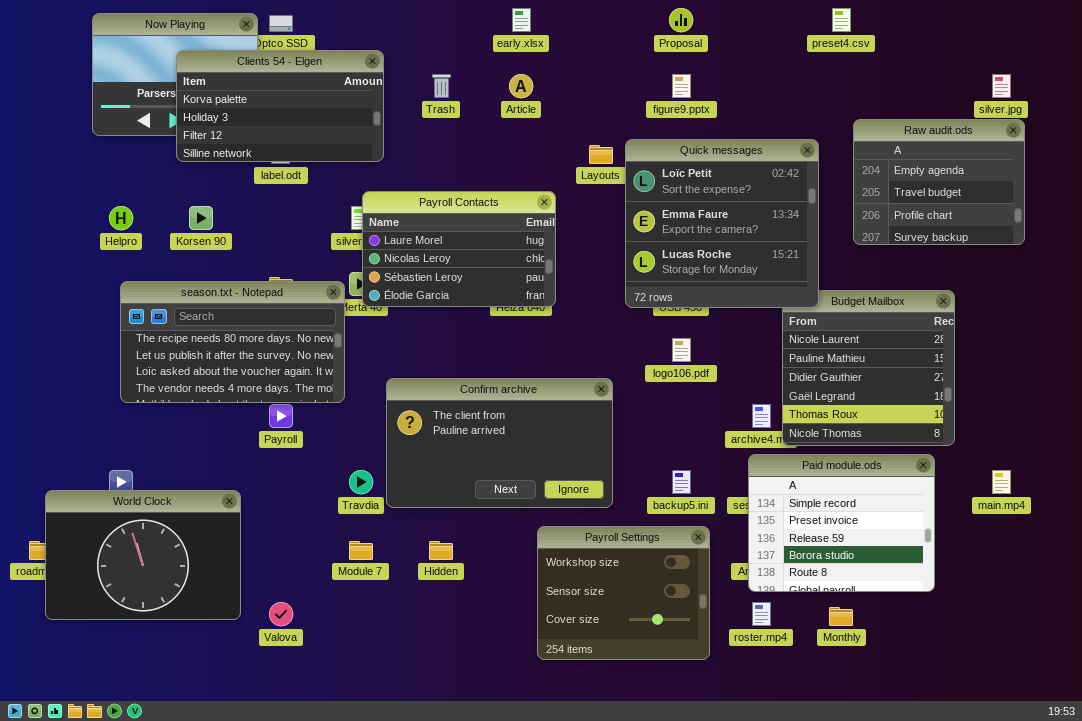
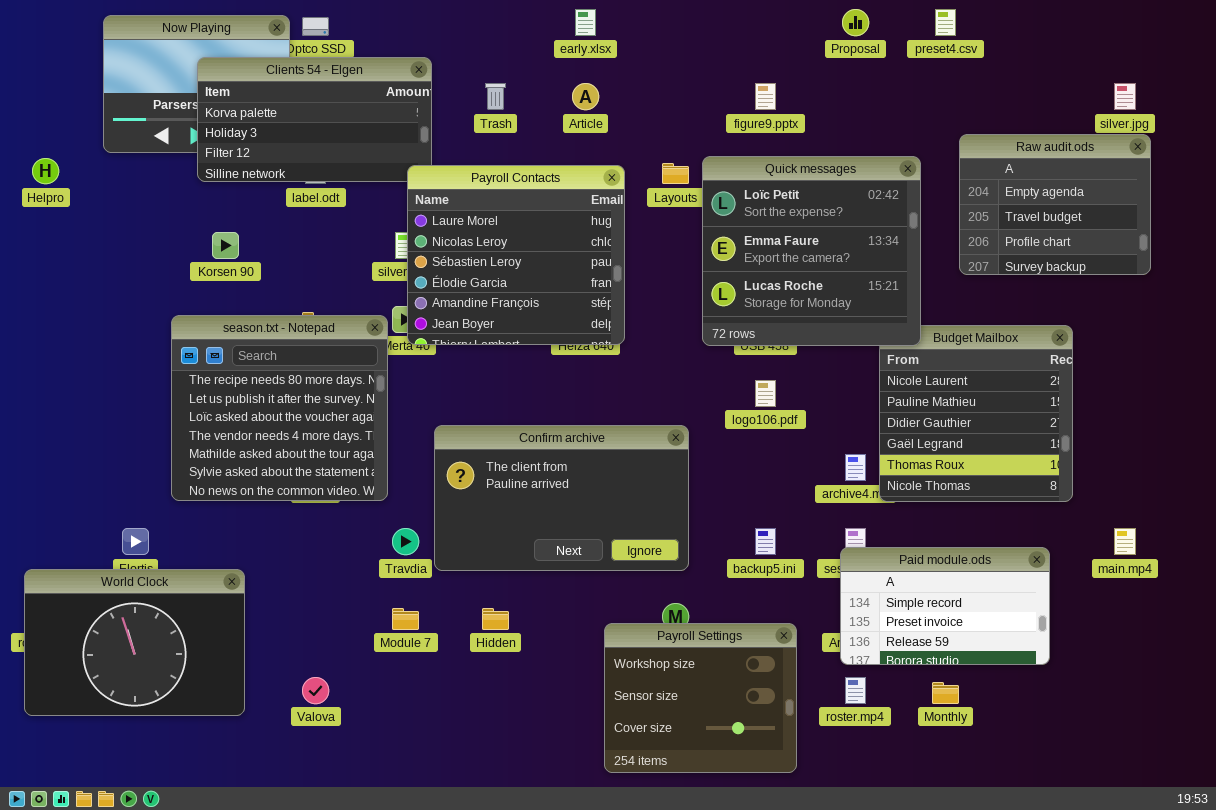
Proposal: [669,8,693,32] -> [842,9,869,36], moved
Payroll Contacts: [362,191,556,307] -> [407,165,625,345], resized
Helpro: [109,206,133,230] -> [32,158,59,184], moved
season.txt - Notepad: [120,281,345,403] -> [171,315,388,501], resized
Paid module.ods: [748,454,935,592] -> [840,547,1050,665], resized
World Clock: [45,490,241,620] -> [24,569,245,716], moved
Payroll Settings: [537,526,710,660] -> [604,623,797,773], moved

